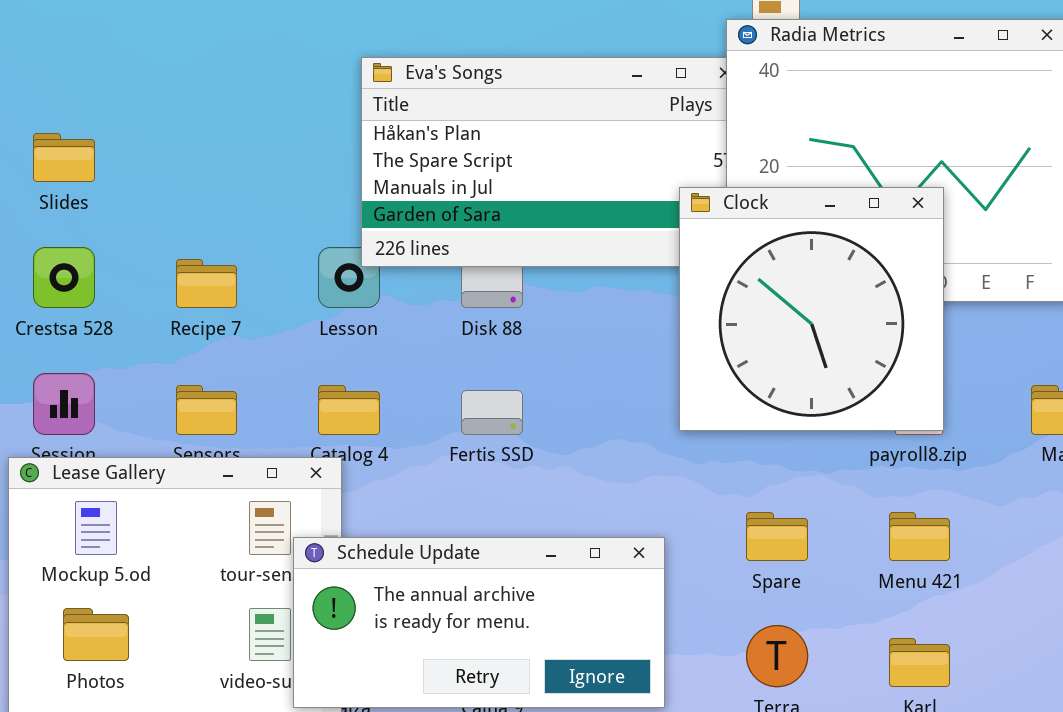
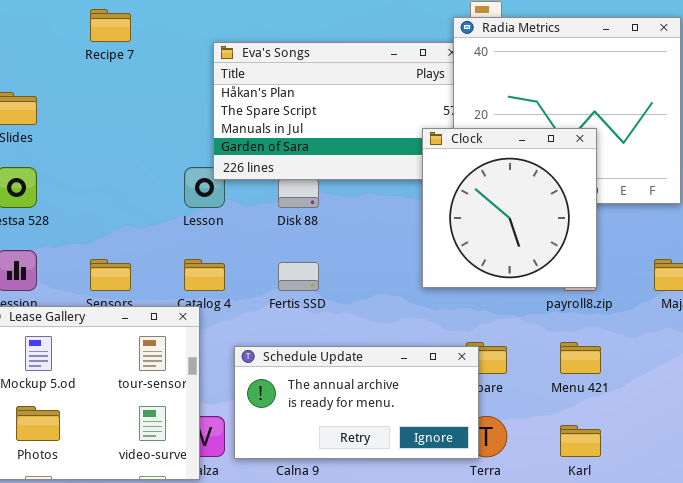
Recipe 7: [176,259,237,308] -> [90,9,131,42], moved
Schedule Update: [293,537,665,708] -> [234,346,479,459], moved

